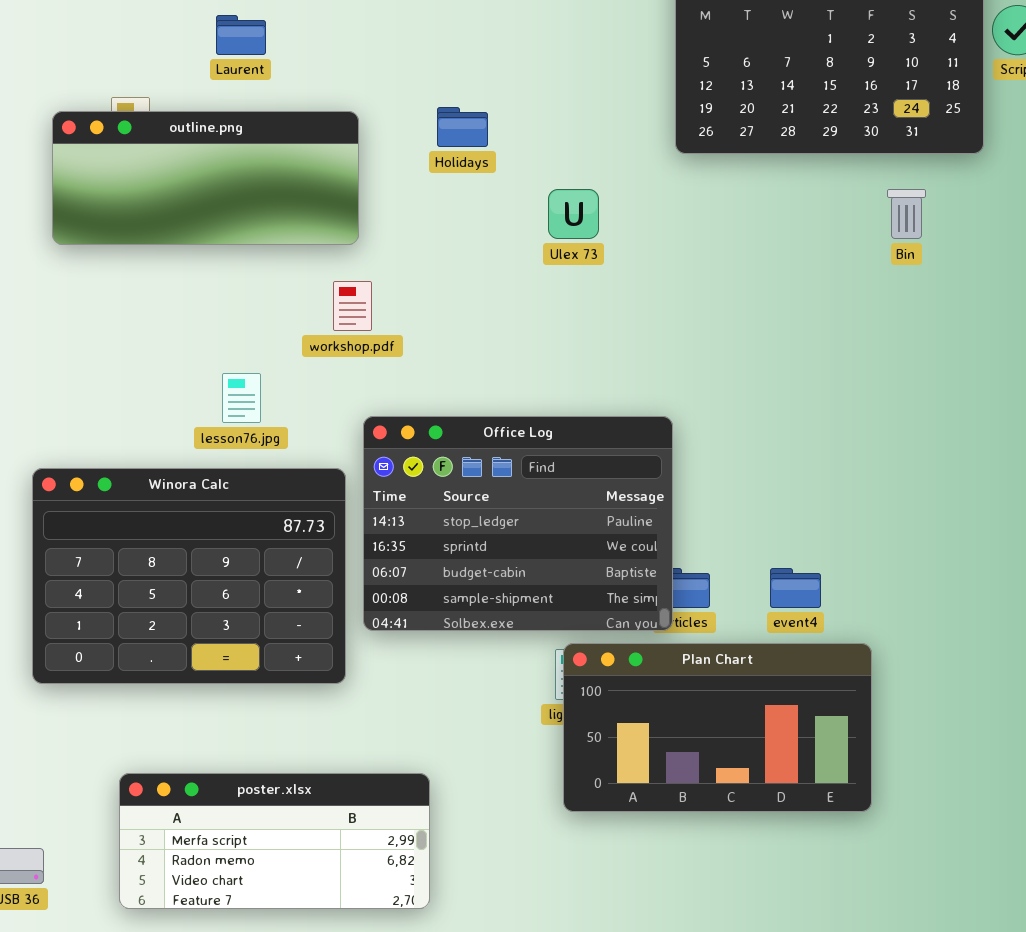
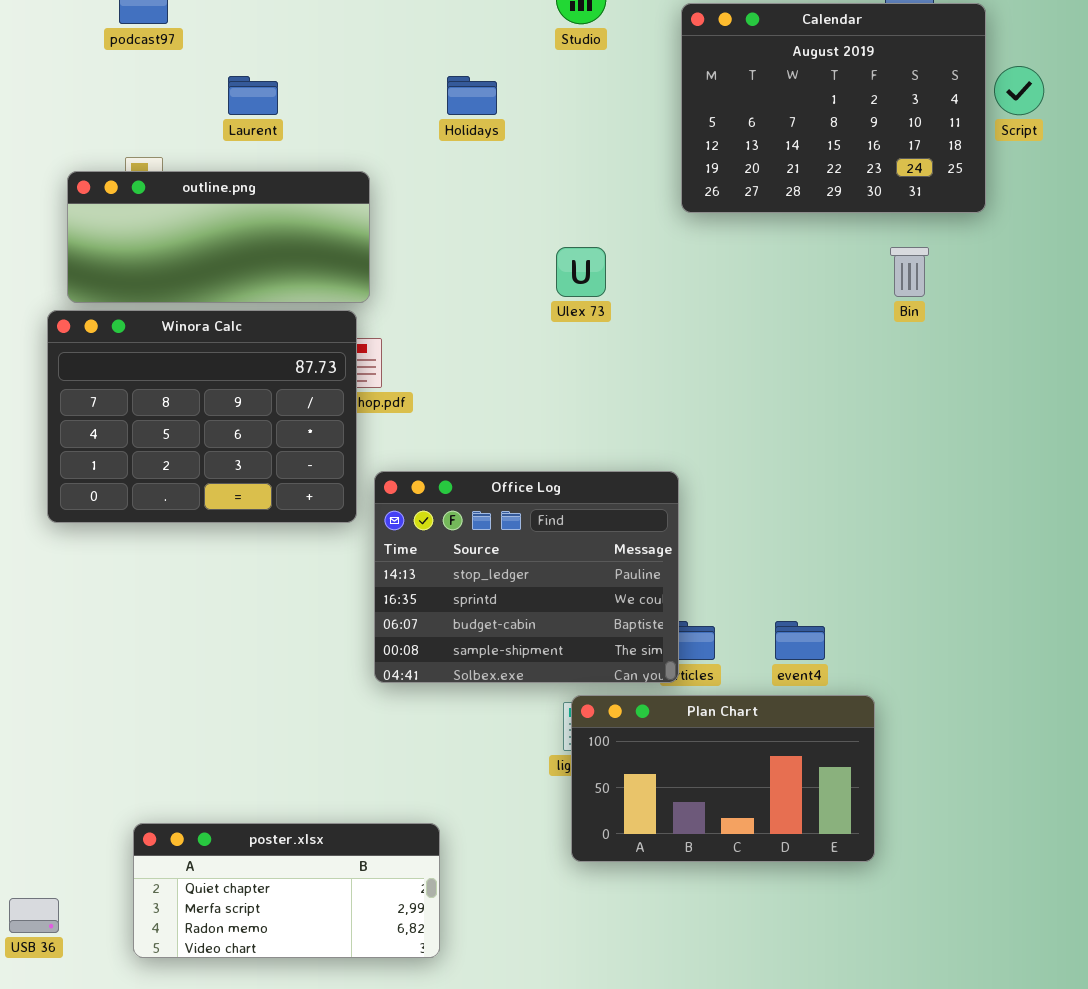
Holidays: [437,107,488,147] -> [447,76,497,115], moved
Winora Calc: [32,468,346,684] -> [47,310,357,523], moved
poster.xlsx: [119,773,430,909] -> [133,823,440,958], scrolled up 1 row

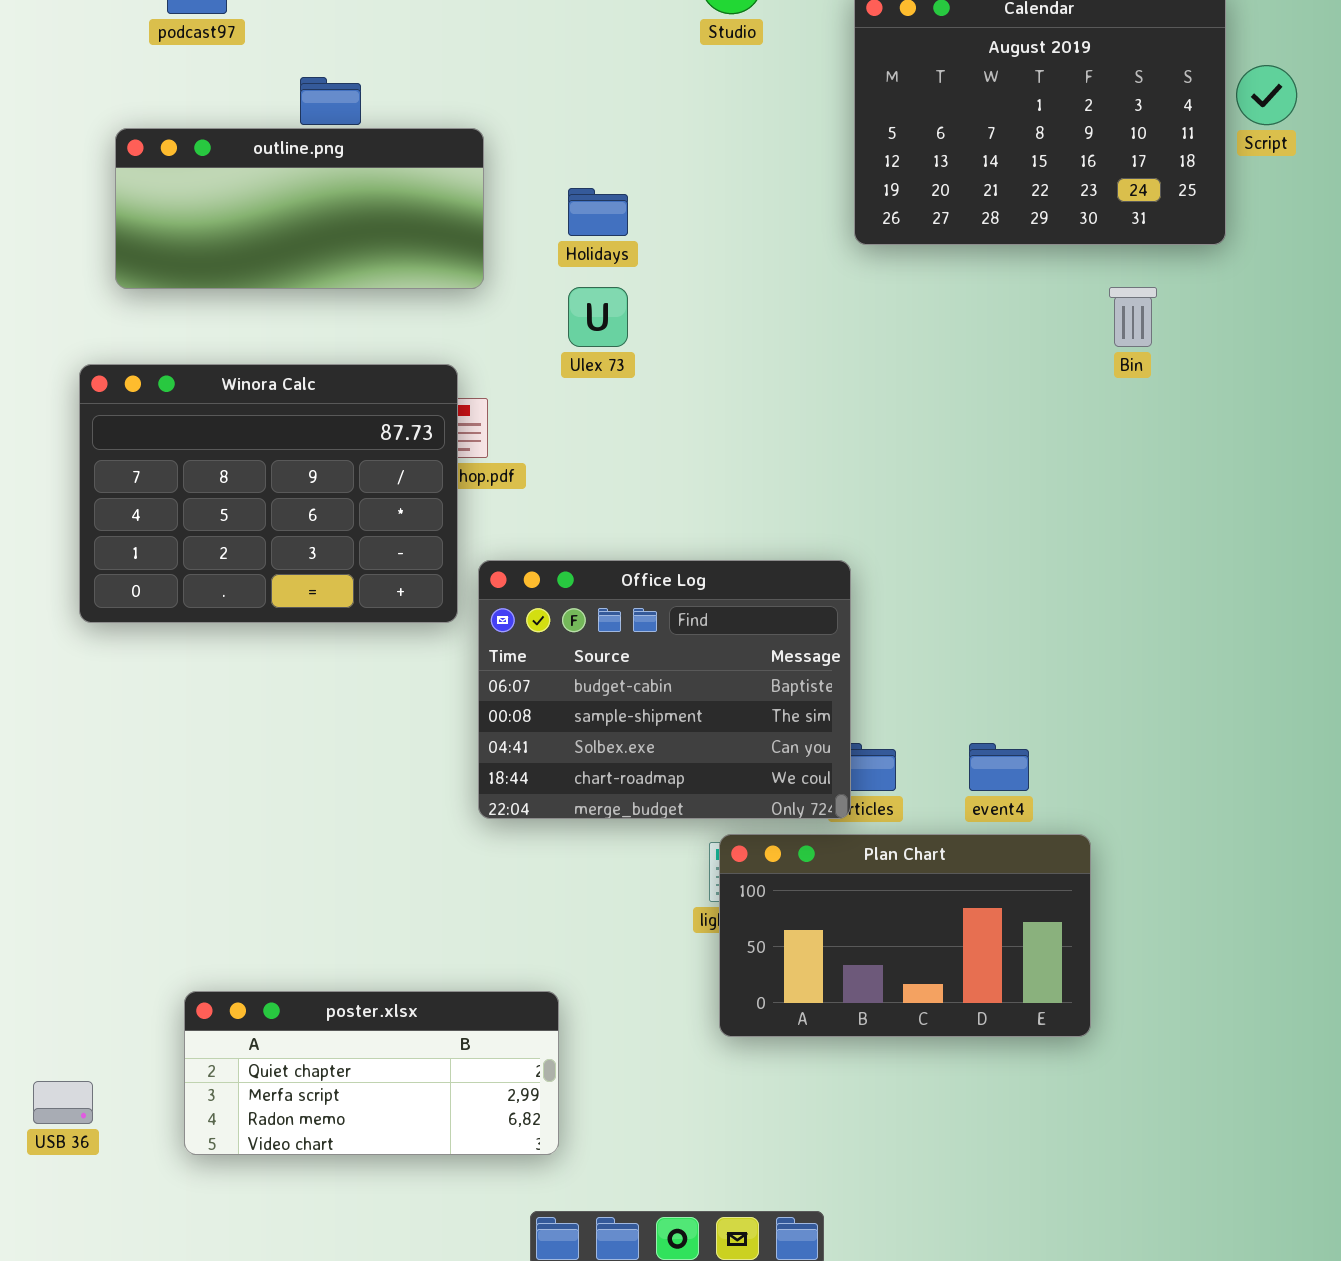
Holidays: [447,76,497,115] -> [568,188,628,236], moved
outline.png: [67,171,370,303] -> [115,128,484,289], moved
Ulex 73: [556,247,606,297] -> [568,287,628,347], moved
Office Log: [374,471,679,683] -> [478,560,851,819], scrolled down 2 rows

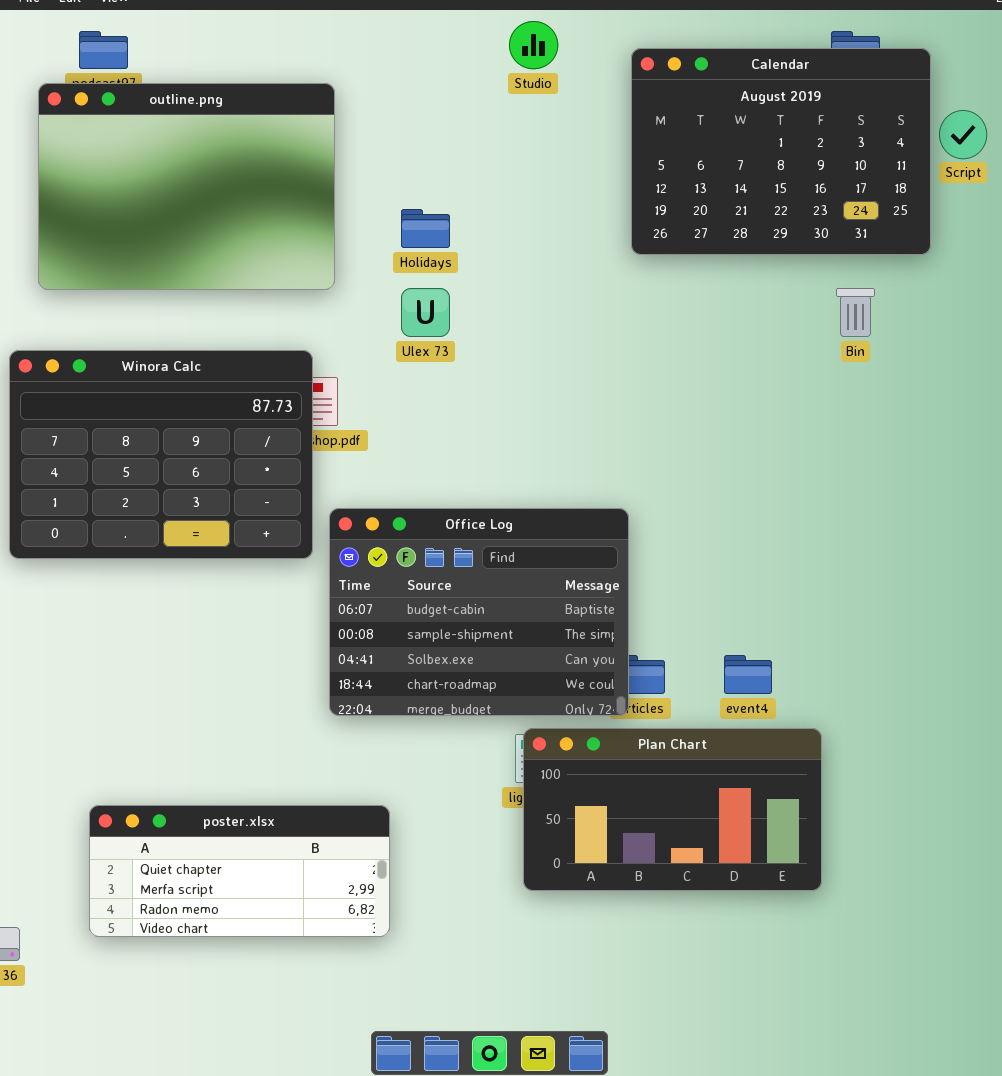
outline.png: [115,128,484,289] -> [38,83,335,290], resized
poster.xlsx: [184,991,559,1155] -> [89,805,390,937], moved

